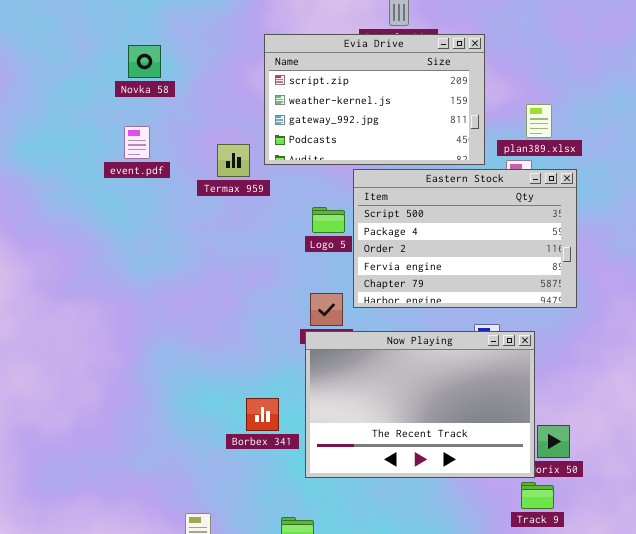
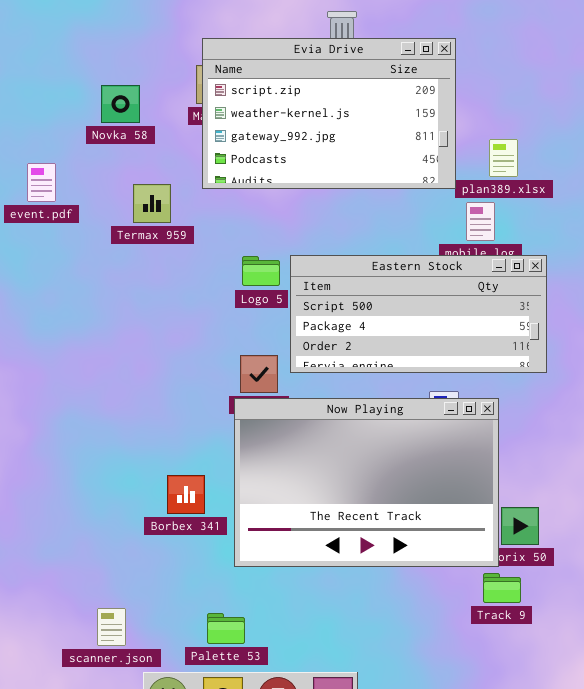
Evia Drive: [264,34,485,165] -> [202,38,456,189], moved
Novka 58: [128,45,161,78] -> [101,85,140,123], moved
Eastern Stock: [353,169,577,308] -> [290,255,547,373], resized

